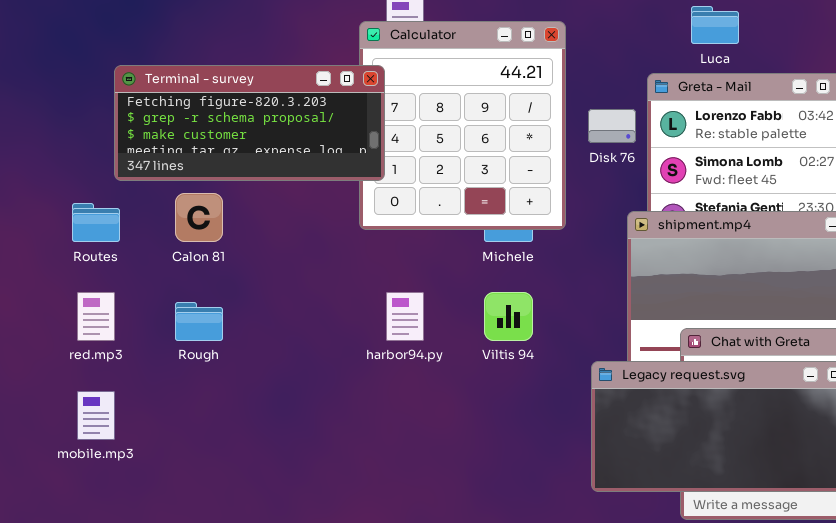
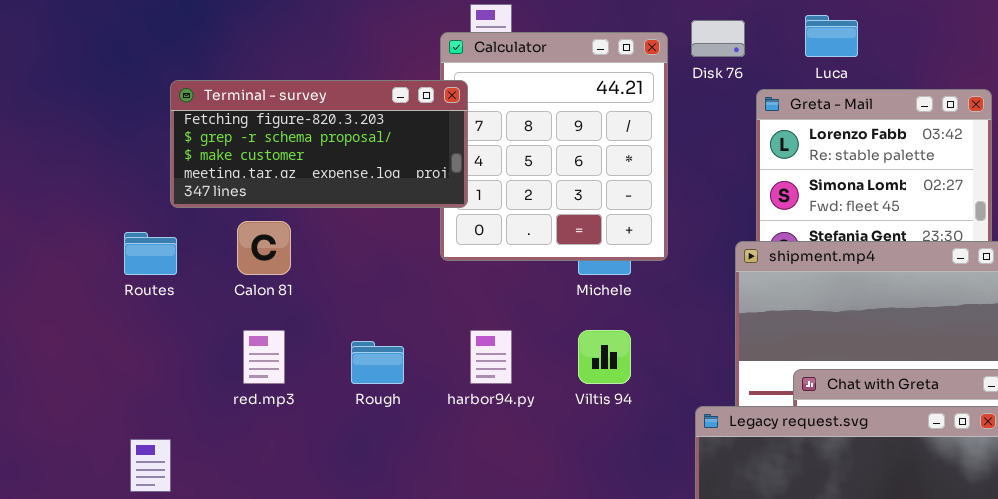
Disk 76: [588,109,636,143] -> [691,20,745,57], moved
red.mp3: [77,292,115,341] -> [243,330,285,384], moved
Rough: [175,302,223,341] -> [351,341,404,384], moved

